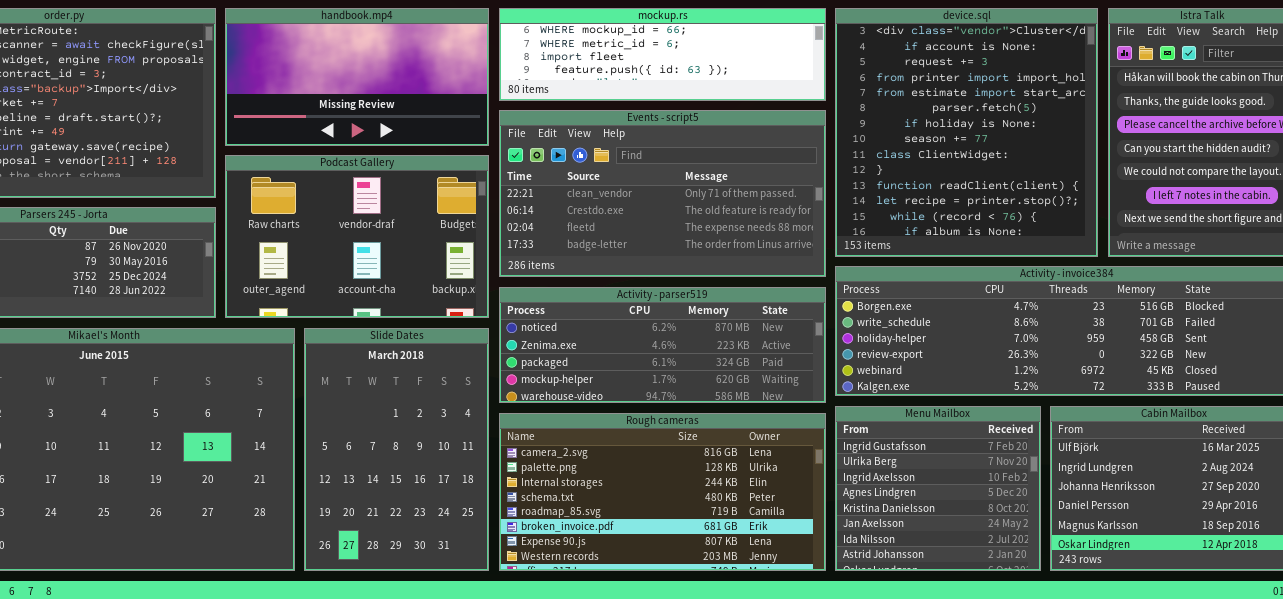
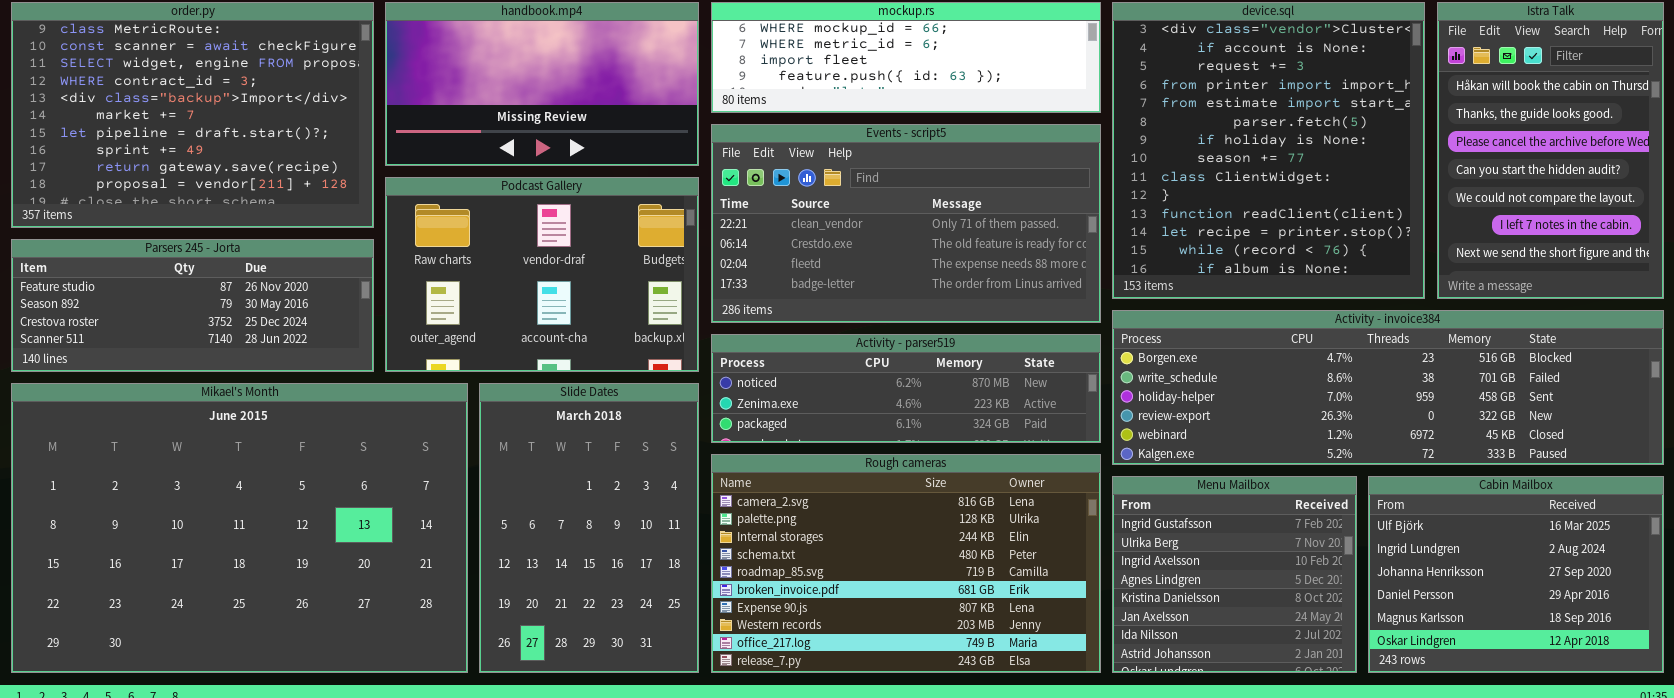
Activity - parser519: [499,287,826,403] -> [711,334,1101,443], resized
Rough cameras: [499,413,826,571] -> [711,454,1101,673], resized

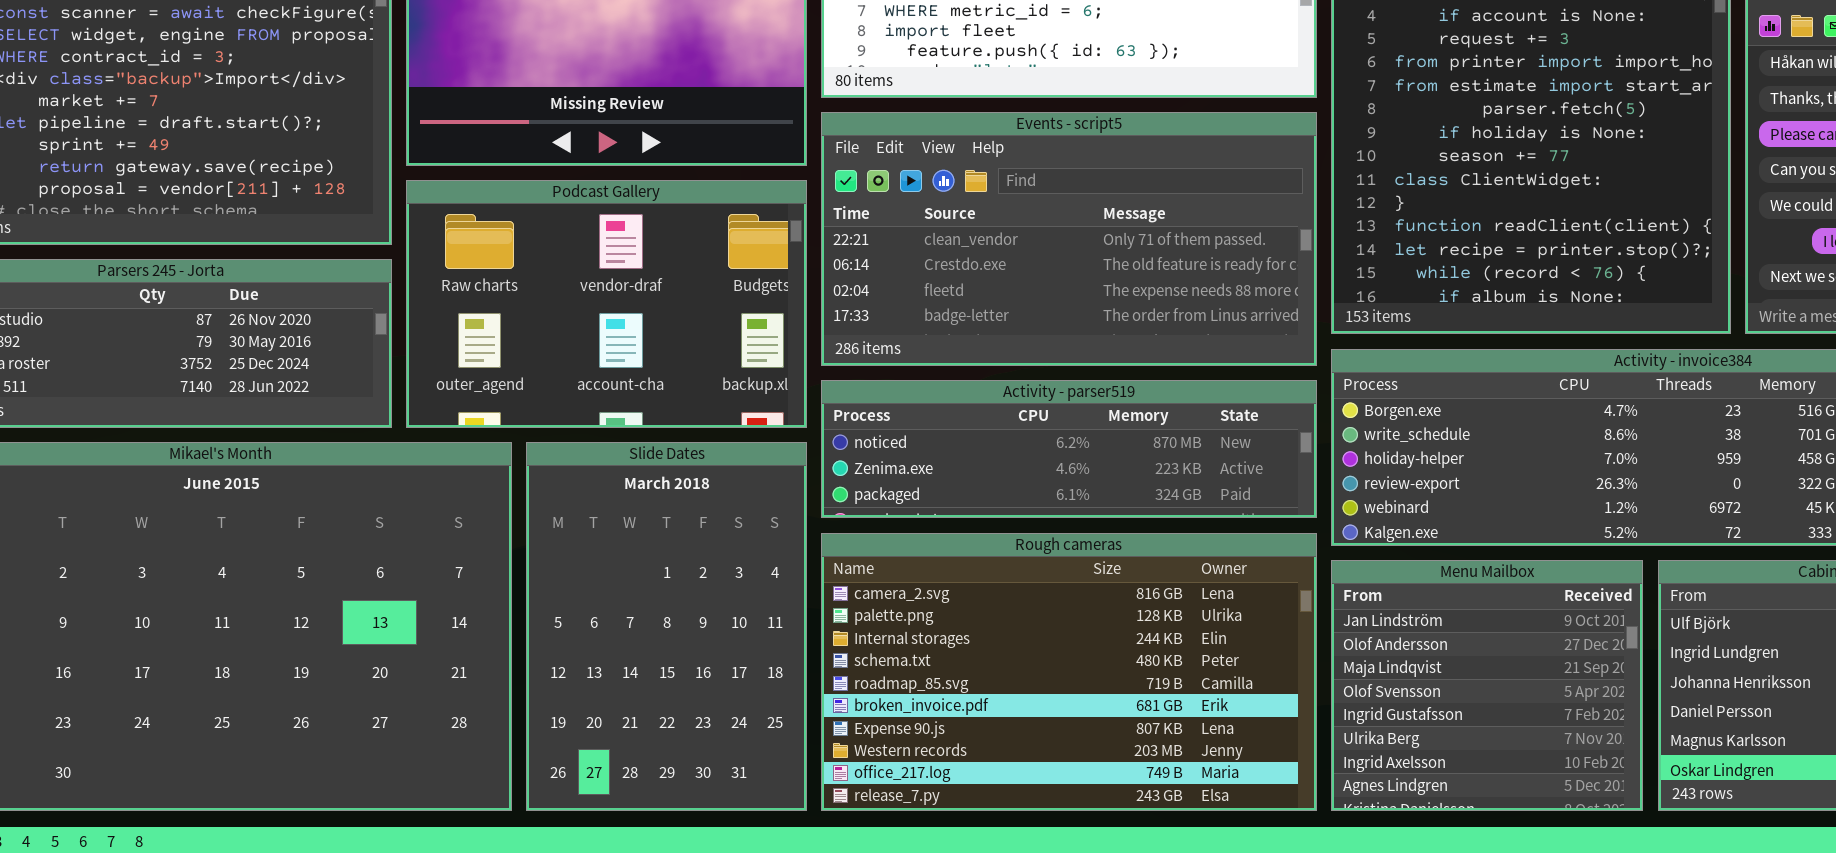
Menu Mailbox: [1112,476,1357,673] -> [1331,560,1643,811], scrolled up 4 rows

